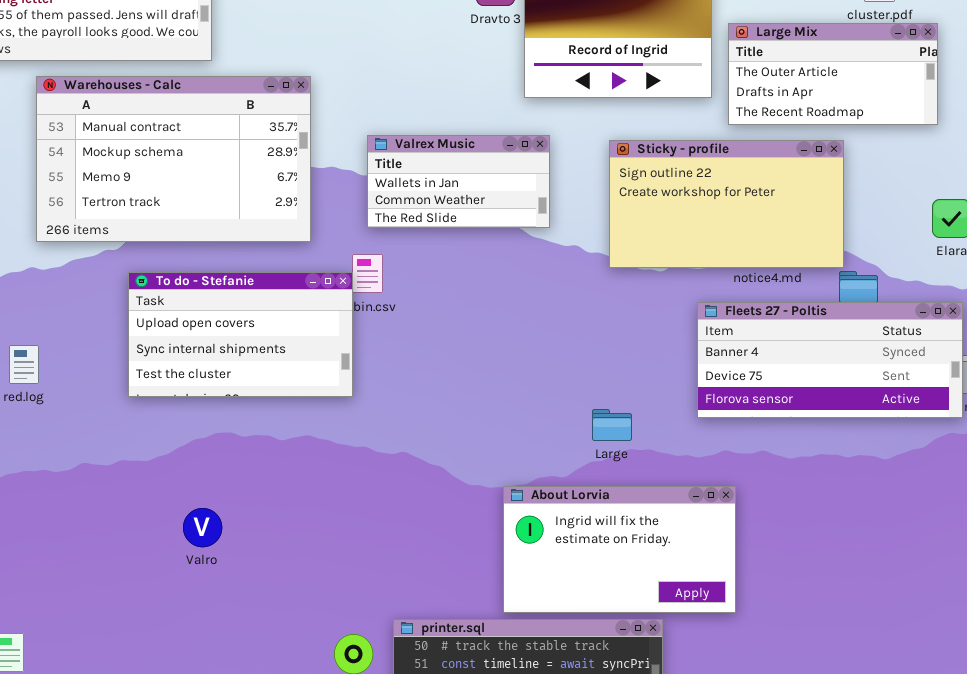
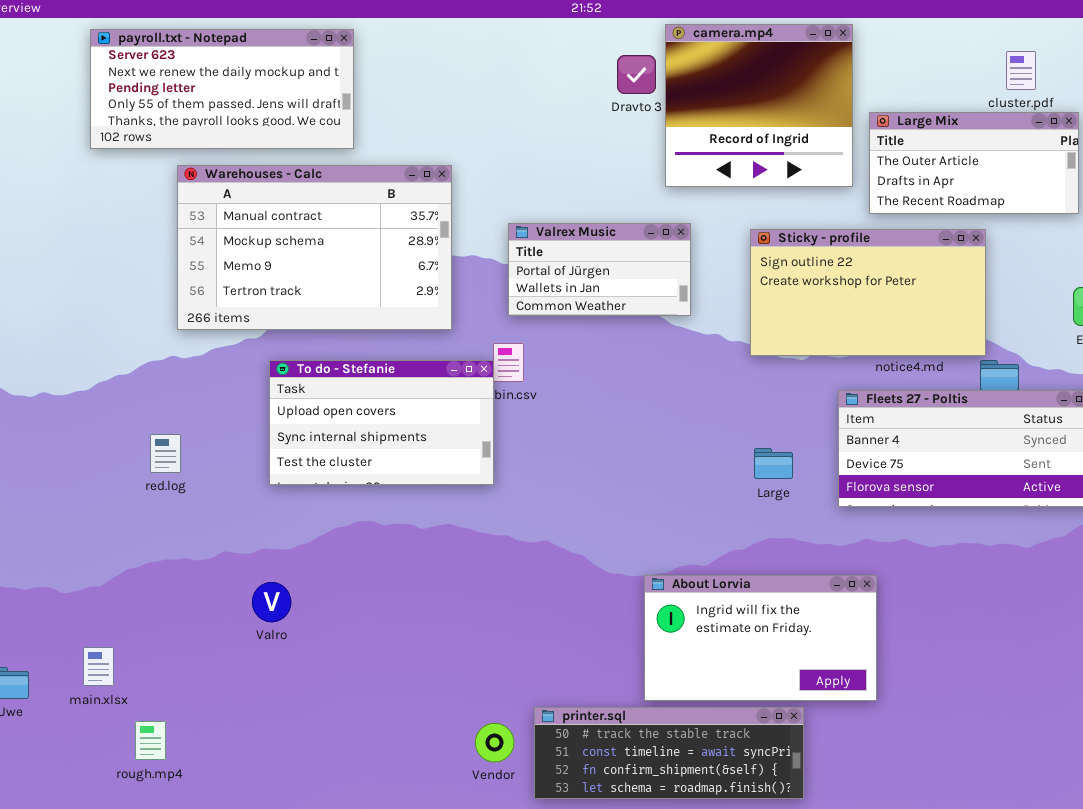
Valrex Music: [367,135,550,228] -> [508,223,691,316], scrolled up 1 row
Large: [592,409,632,441] -> [754,448,793,479], moved
Valro: [183,508,222,547] -> [252,582,291,622], moved

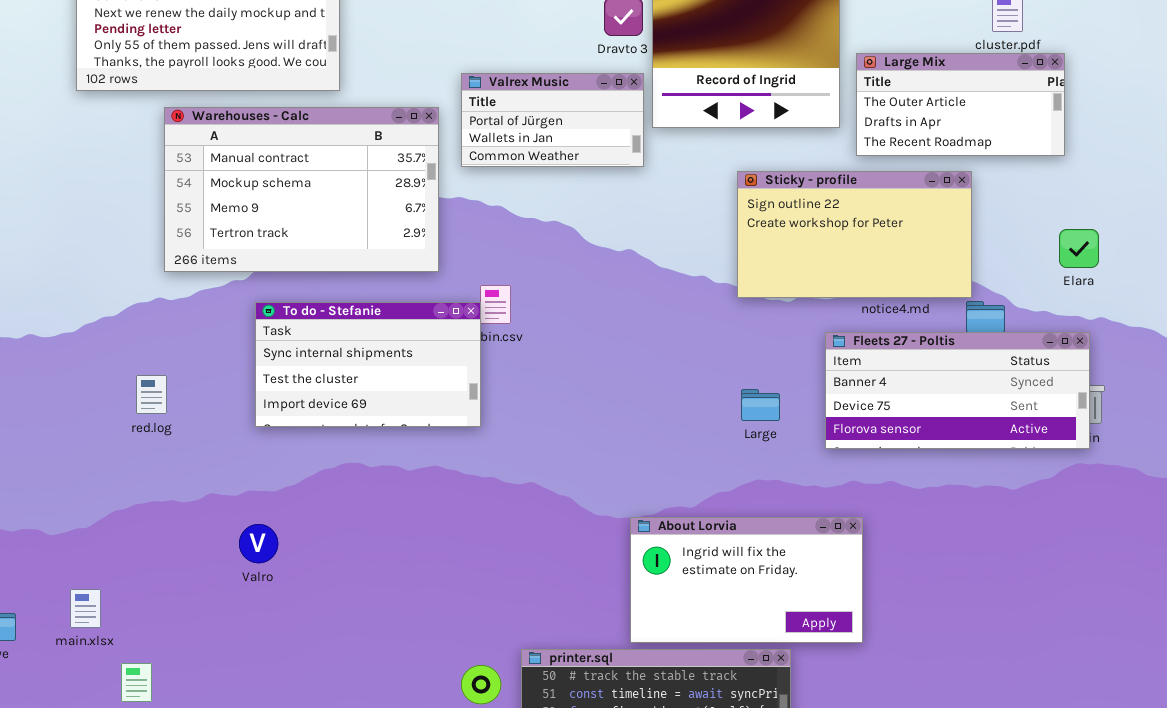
Valrex Music: [508,223,691,316] -> [461,73,644,167], moved
To do - Stefanie: [269,360,494,485] -> [255,302,481,427], scrolled down 1 row

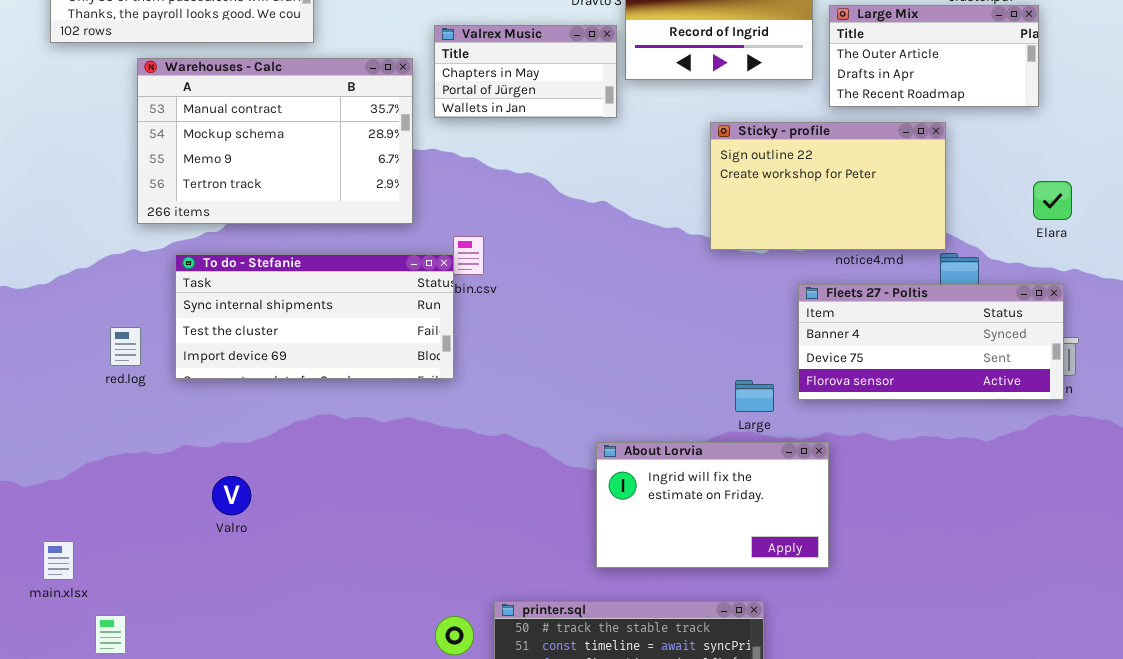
Valrex Music: [461,73,644,167] -> [434,25,617,118], scrolled up 1 row
To do - Stefanie: [255,302,481,427] -> [175,254,454,379], resized
Large: [741,389,780,421] -> [735,380,774,412], moved
About Lorvia: [630,517,863,643] -> [596,442,829,568], moved

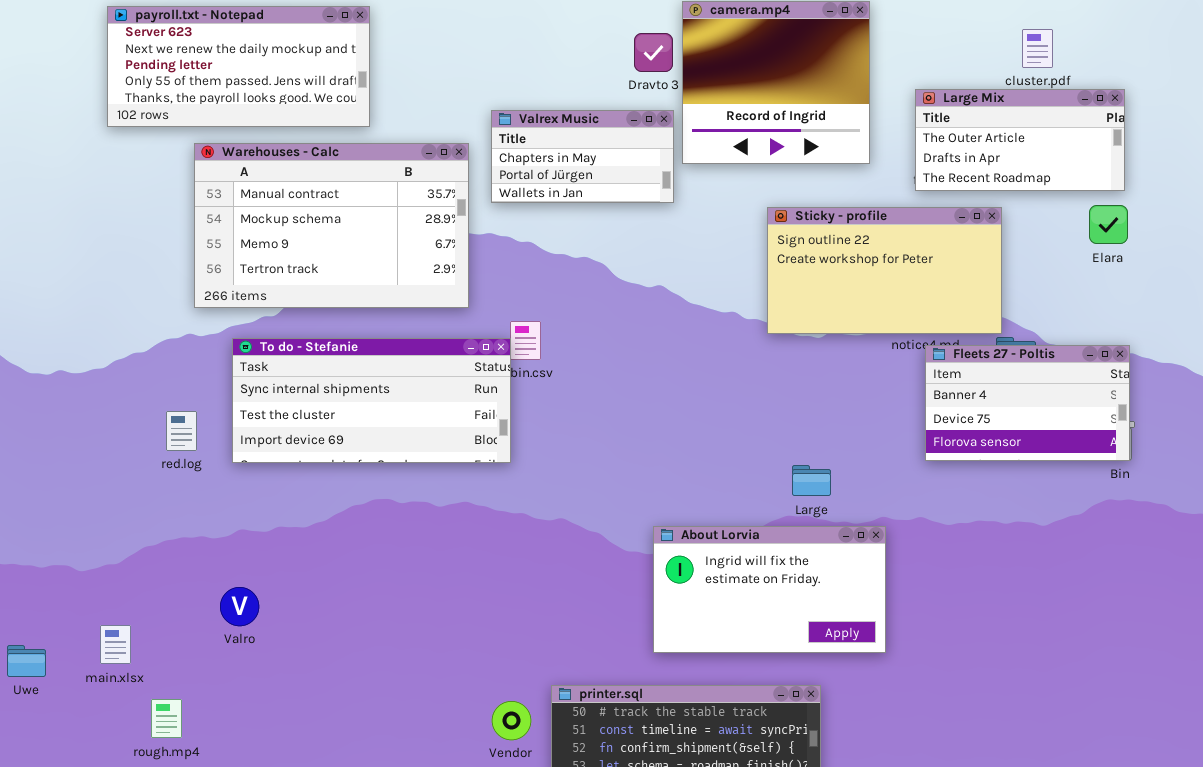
Large Mix: [829,5,1039,107] -> [915,89,1125,191], moved
Elara: [1033,181,1072,220] -> [1089,205,1128,244], moved
Fleets 27 - Poltis: [798,284,1064,400] -> [925,345,1130,461], moved, resized
Valro: [212,476,251,515] -> [220,587,259,626], moved

